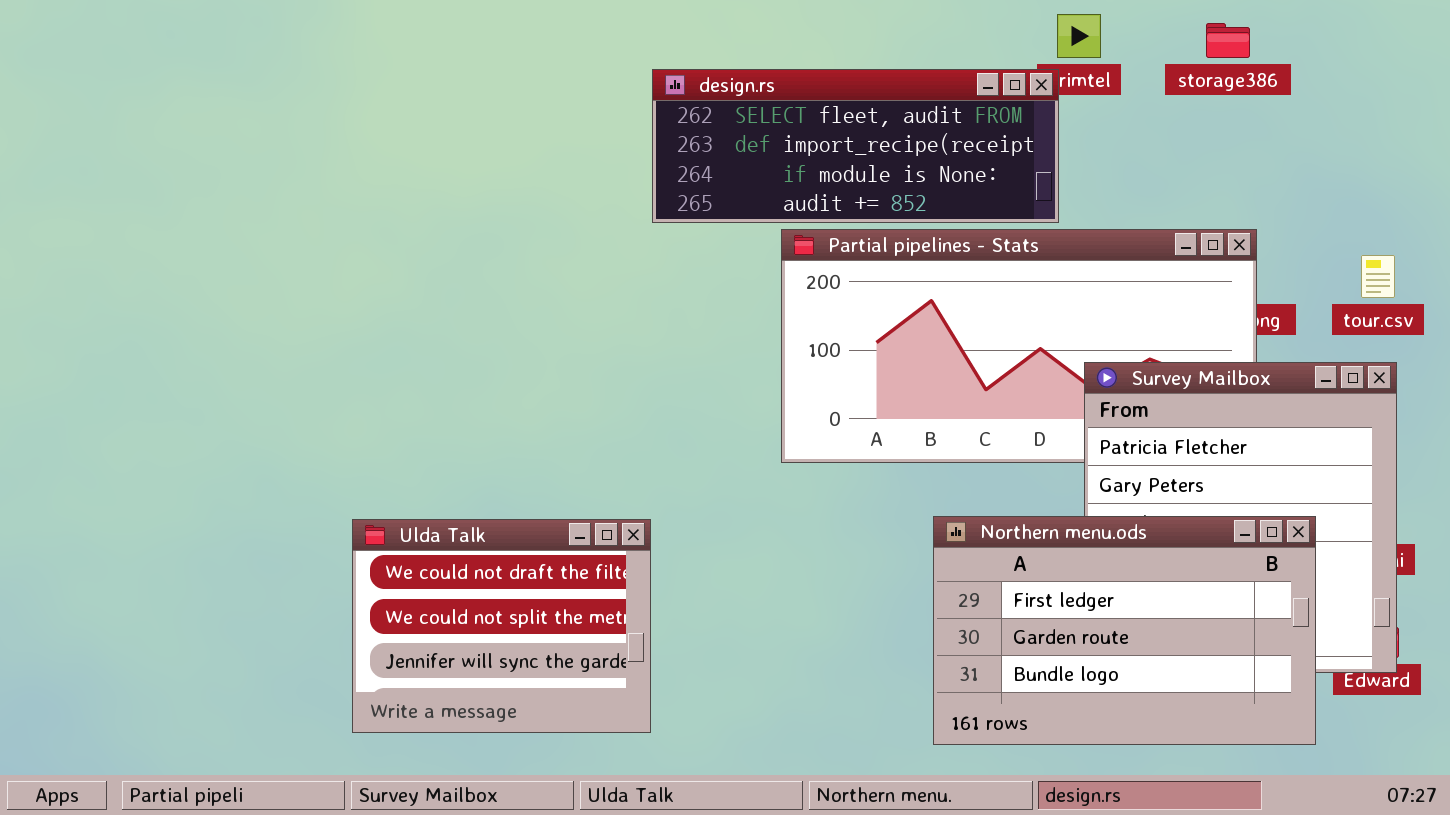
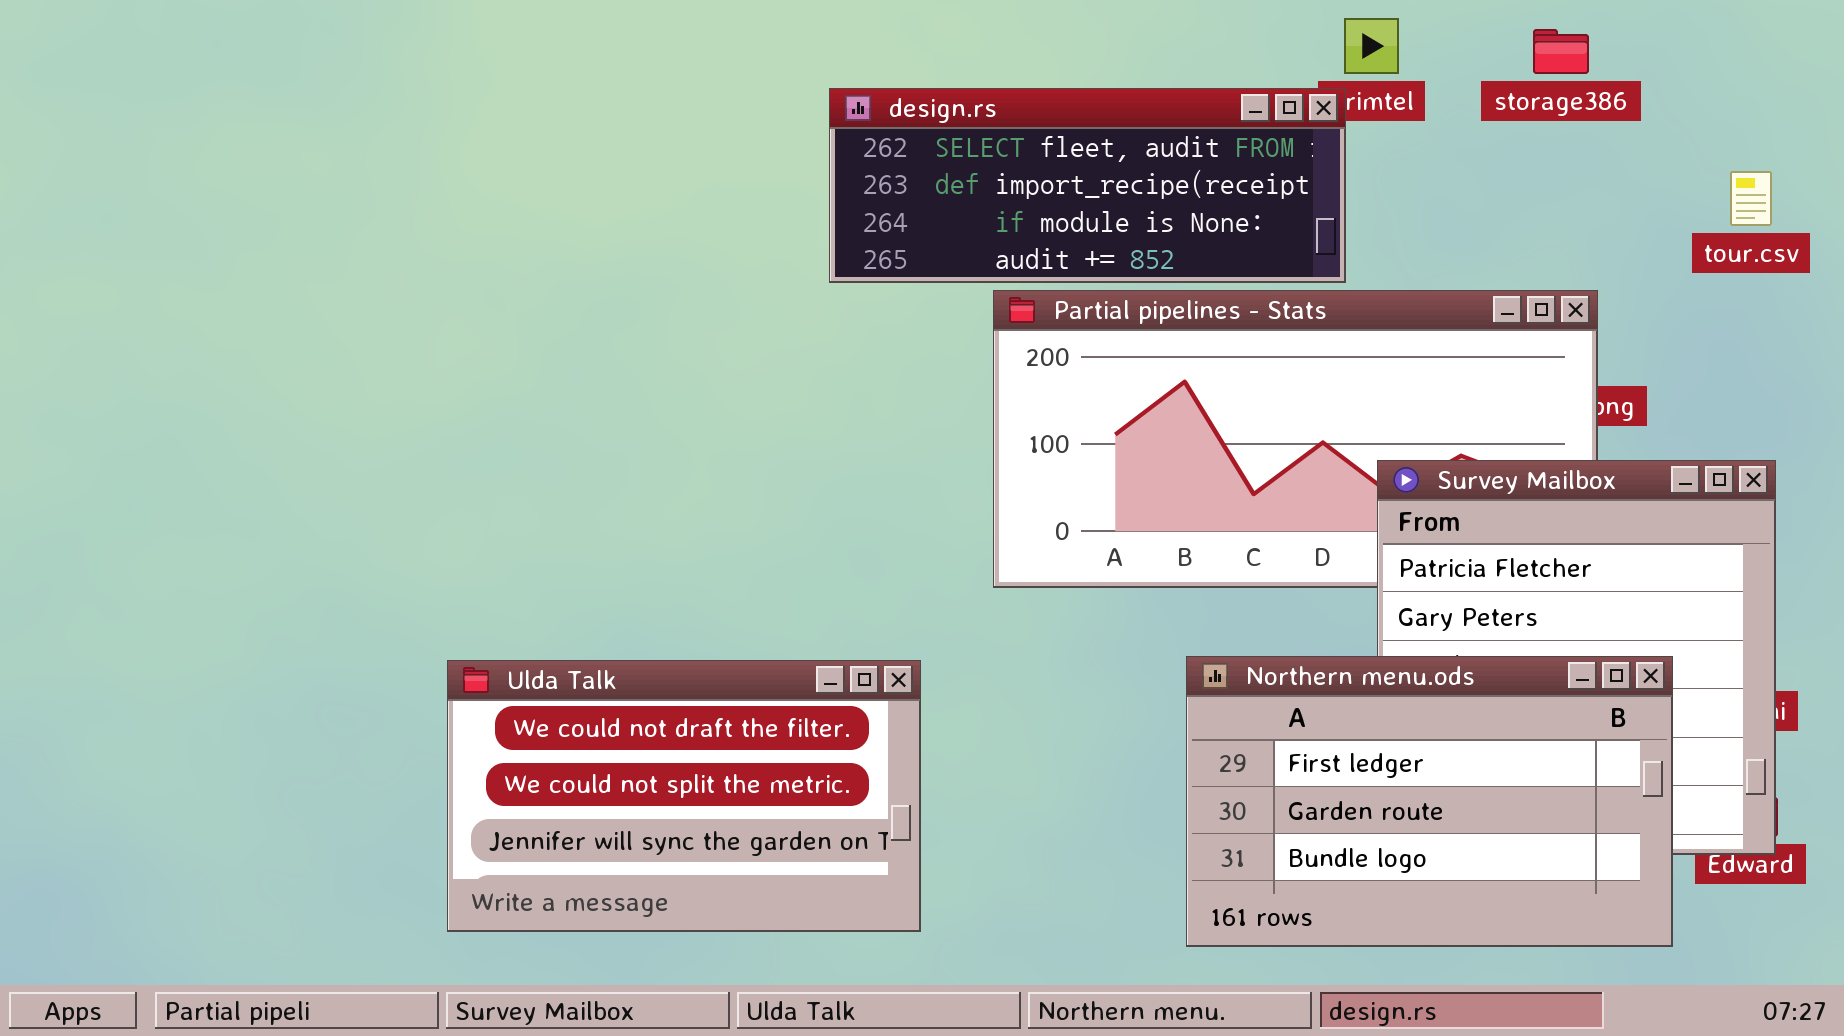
tour.csv: [1361,255,1395,298] -> [1730,171,1772,226], moved
Ulda Talk: [352,519,651,733] -> [447,660,921,932], resized

